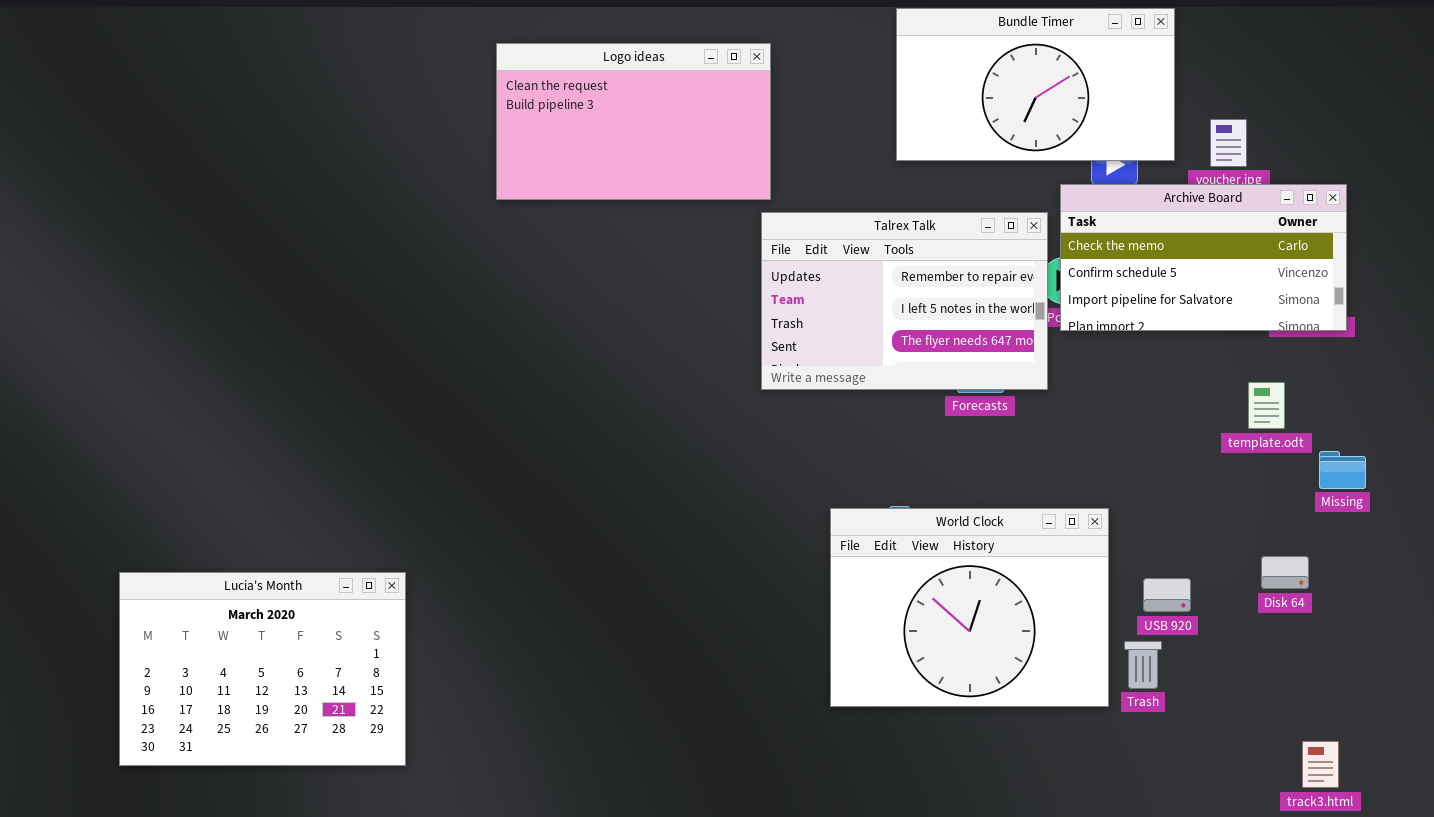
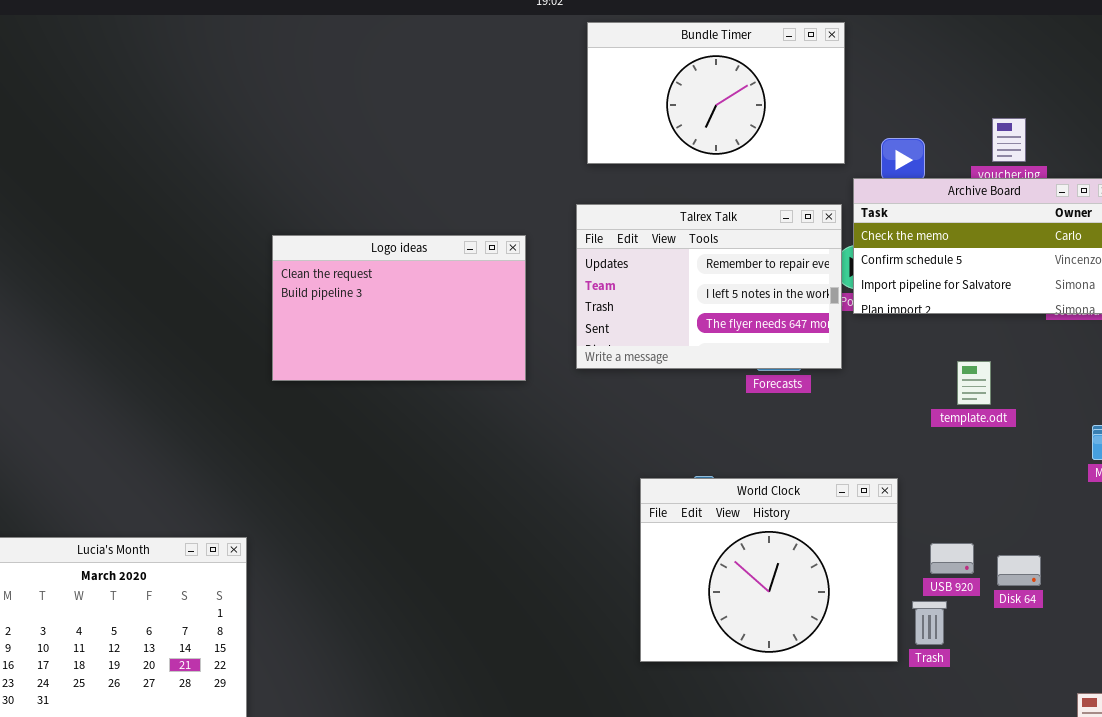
Bundle Timer: [896,8,1175,161] -> [587,22,845,164], moved
Logo ideas: [496,43,771,200] -> [272,235,526,381], moved
template.odt: [1248,382,1285,429] -> [957,361,991,405], moved
Disk 64: [1261,556,1309,589] -> [997,555,1041,586], moved

